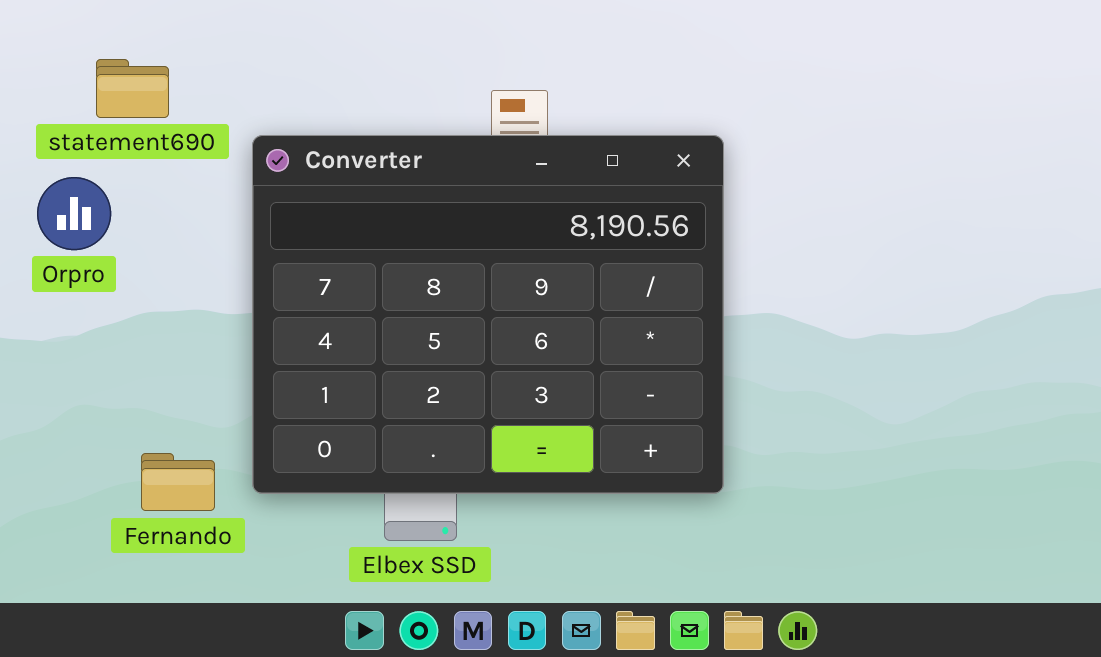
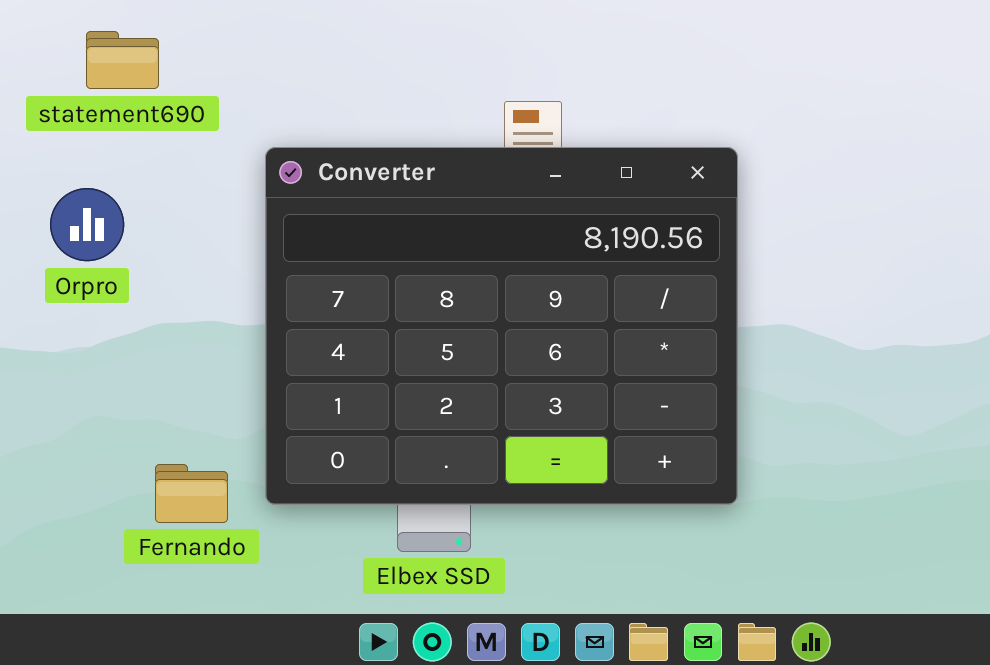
statement690: [96,59,169,118] -> [86,31,159,89], moved

